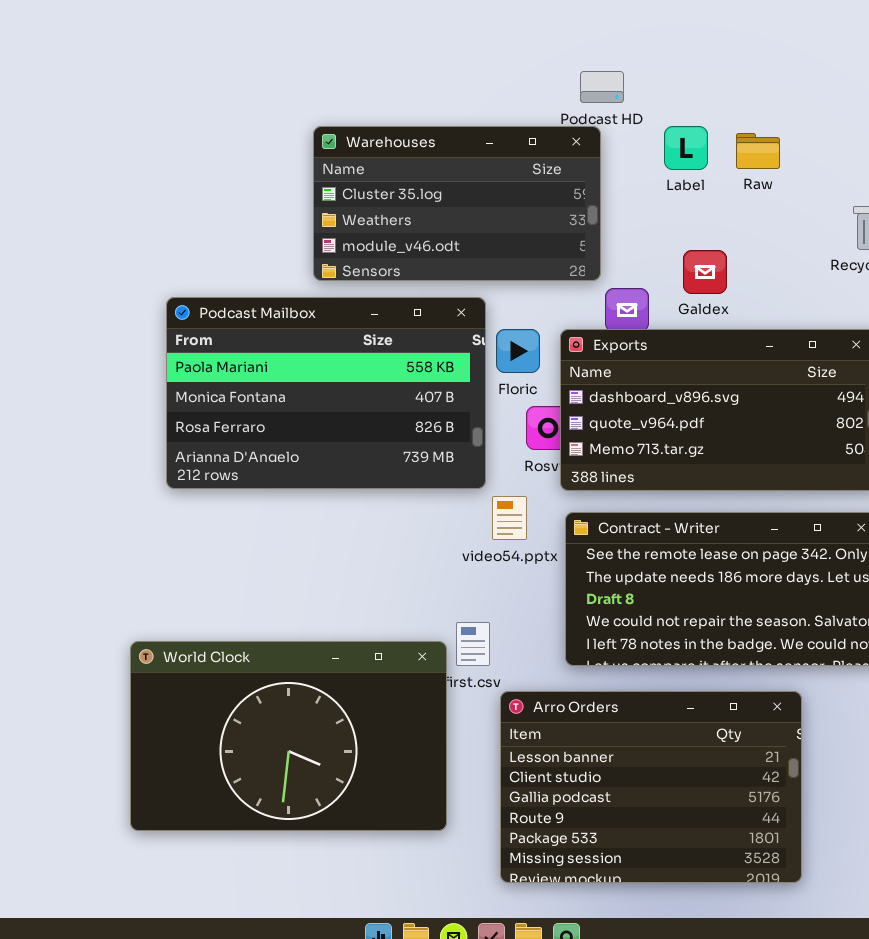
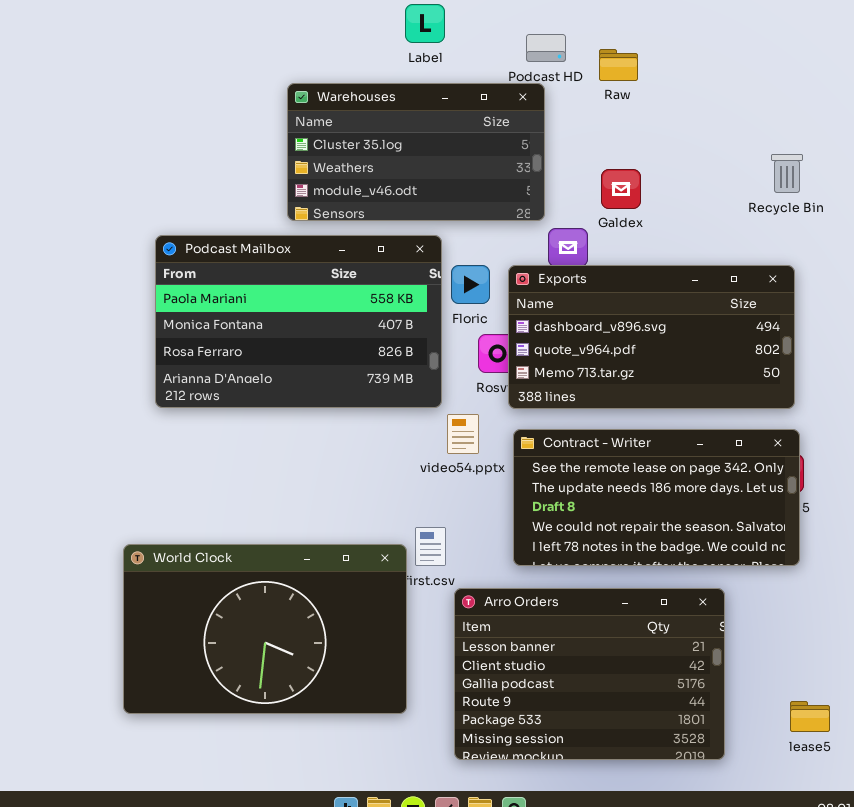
Label: [664,126,708,170] -> [405,4,445,43], moved
Raw: [736,133,780,169] -> [599,49,638,81], moved
Galdex: [683,250,727,294] -> [601,169,641,209], moved

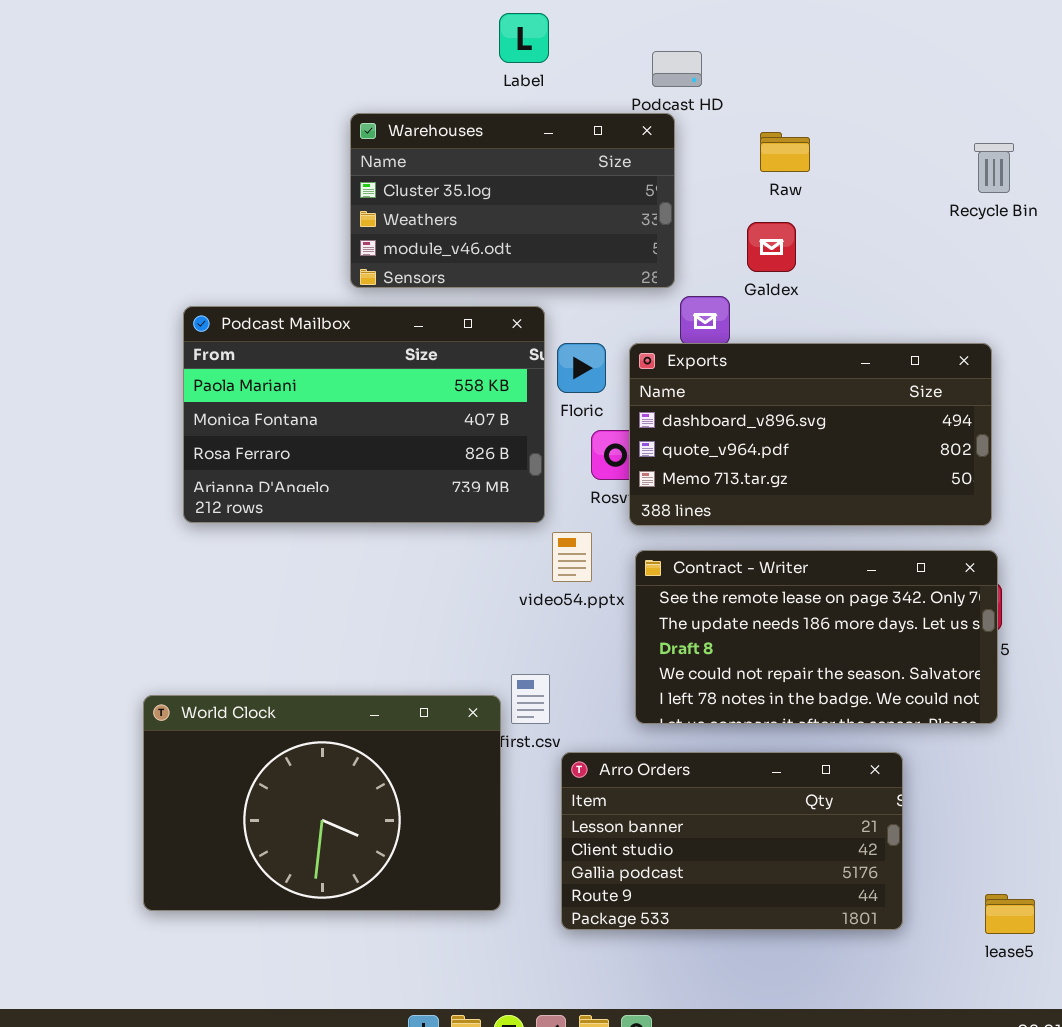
Raw: [599,49,638,81] -> [760,132,810,172], moved
Recycle Bin: [771,154,803,193] -> [974,143,1014,193], moved
Arro Orders: [454,588,725,760] -> [561,752,903,930], resized

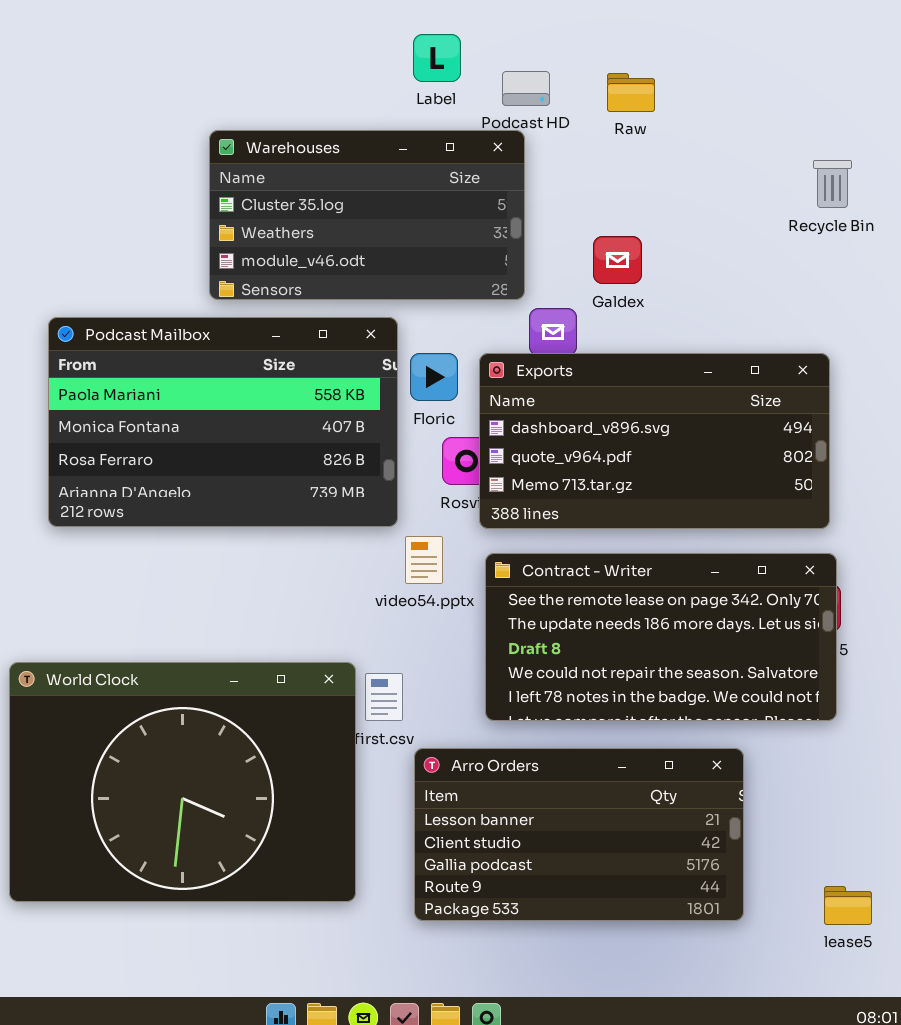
Label: [499,13,549,63] -> [413,34,461,82], moved
Raw: [760,132,810,172] -> [607,73,655,112], moved
World Clock: [143,695,501,911] -> [9,662,356,902], resized

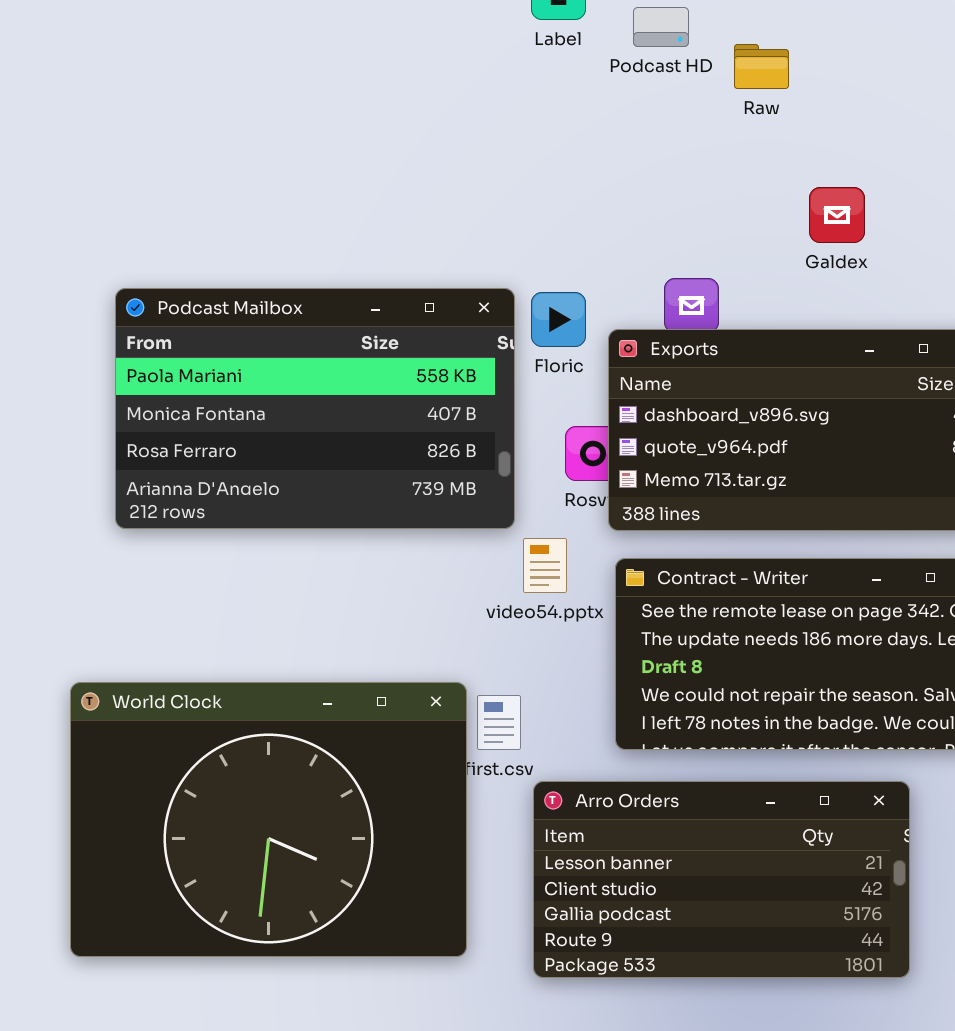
Raw: [607,73,655,112] -> [734,44,789,89], moved
Warehouses: [209,130,525,300] -> none, closed
Galdex: [593,236,642,284] -> [809,187,865,243], moved
Floric: [410,353,458,401] -> [531,292,586,347], moved

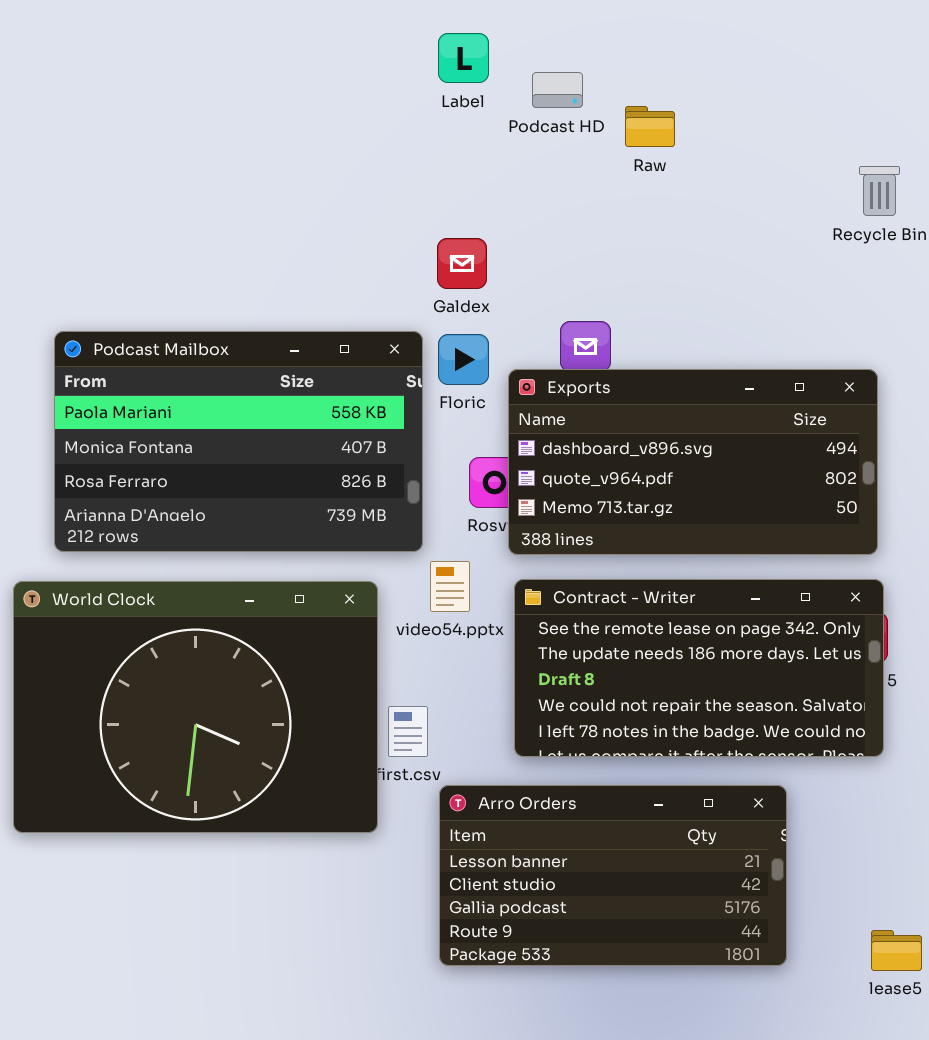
Galdex: [809,187,865,243] -> [437,238,487,289], moved
World Clock: [70,682,467,957] -> [13,581,378,833], moved

